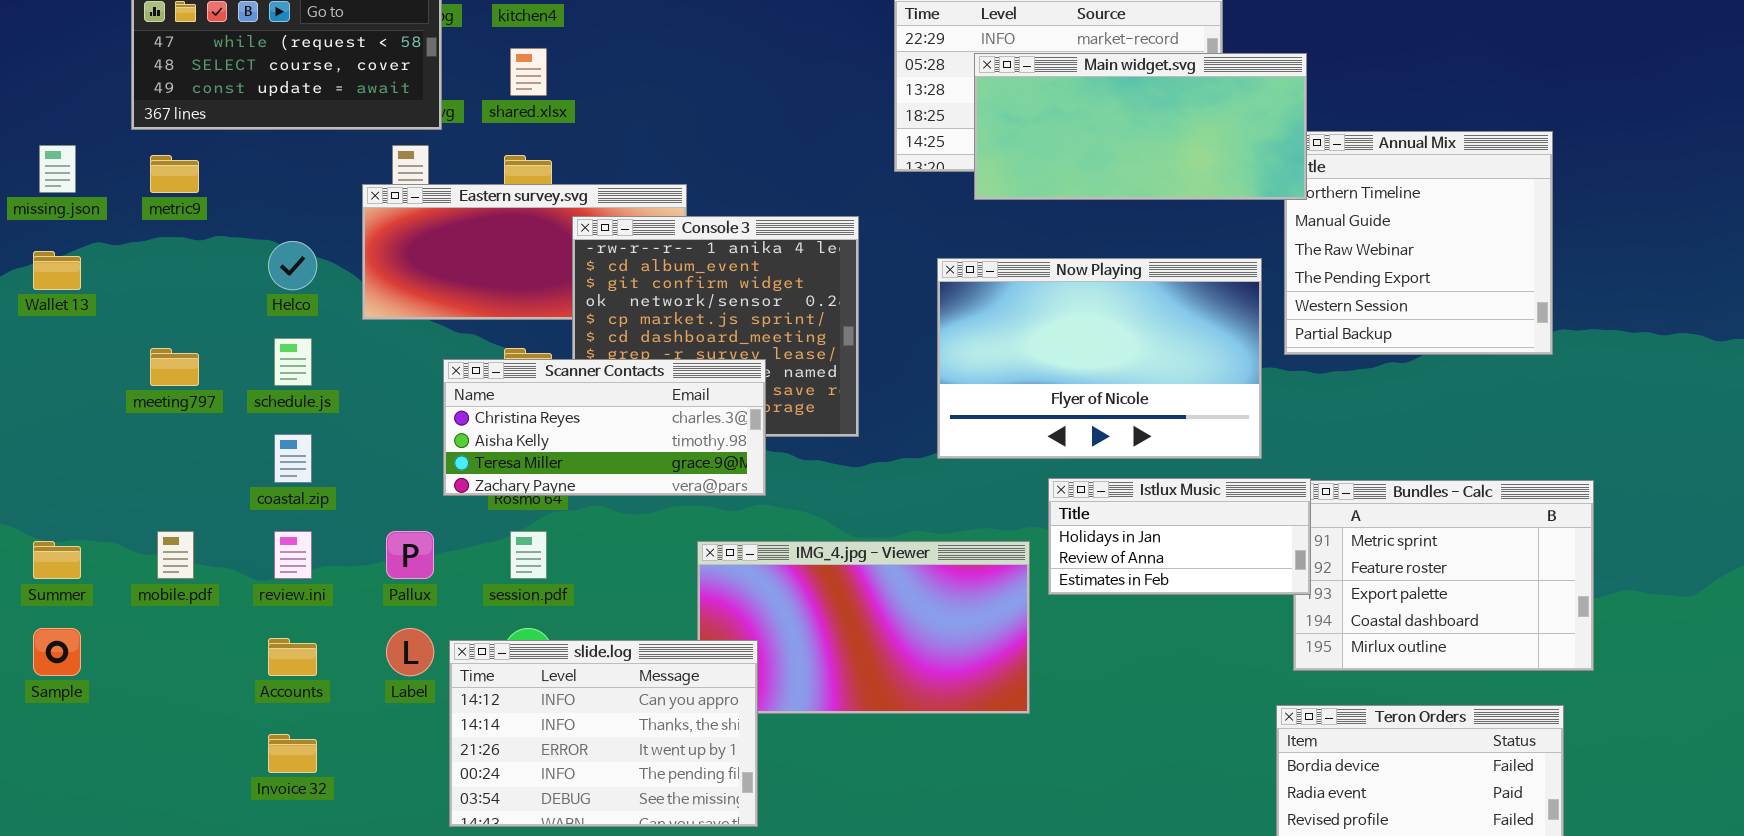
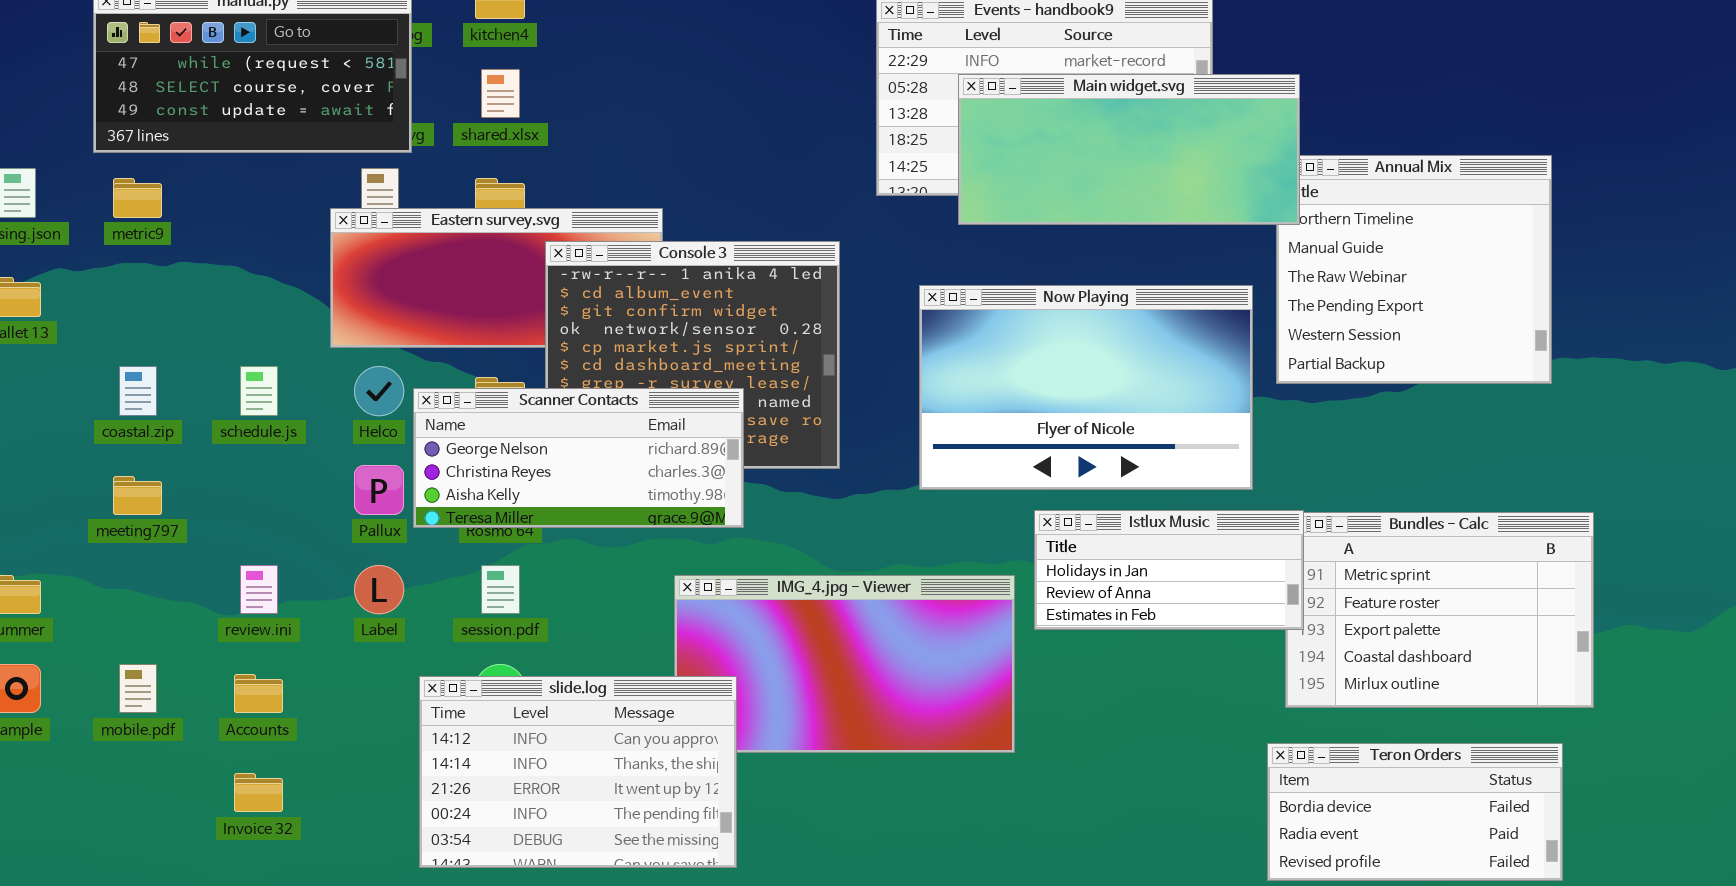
Helco: [268,241,317,290] -> [354,366,404,416], moved
meeting797: [150,348,199,386] -> [113,476,162,515], moved
Scanner Contacts: [443,359,766,496] -> [413,388,744,528], scrolled up 1 row
coastal.zip: [274,434,312,483] -> [119,366,157,416], moved
mobile.pdf: [157,531,194,579] -> [119,664,157,713], moved
Pallux: [386,531,434,579] -> [354,465,404,515], moved
Label: [386,628,434,676] -> [354,565,404,614], moved

